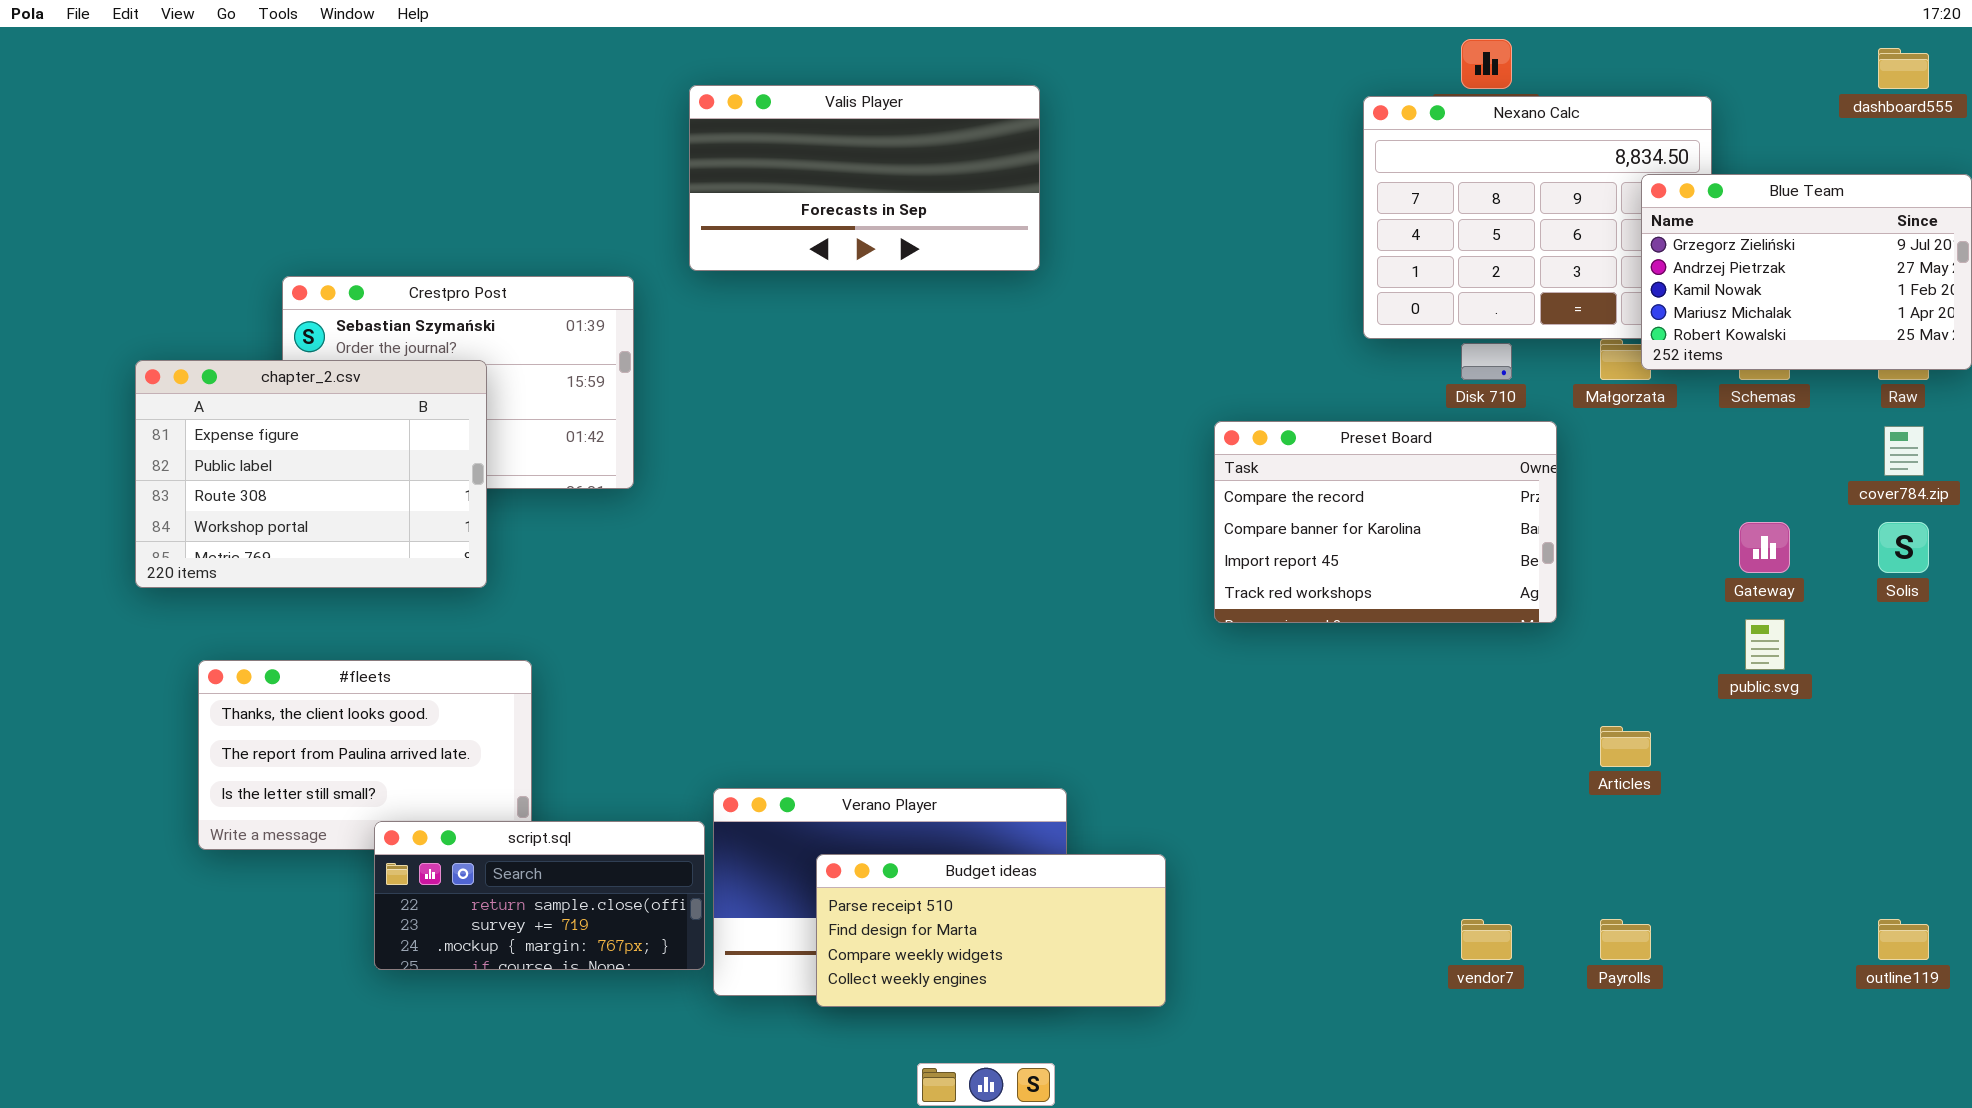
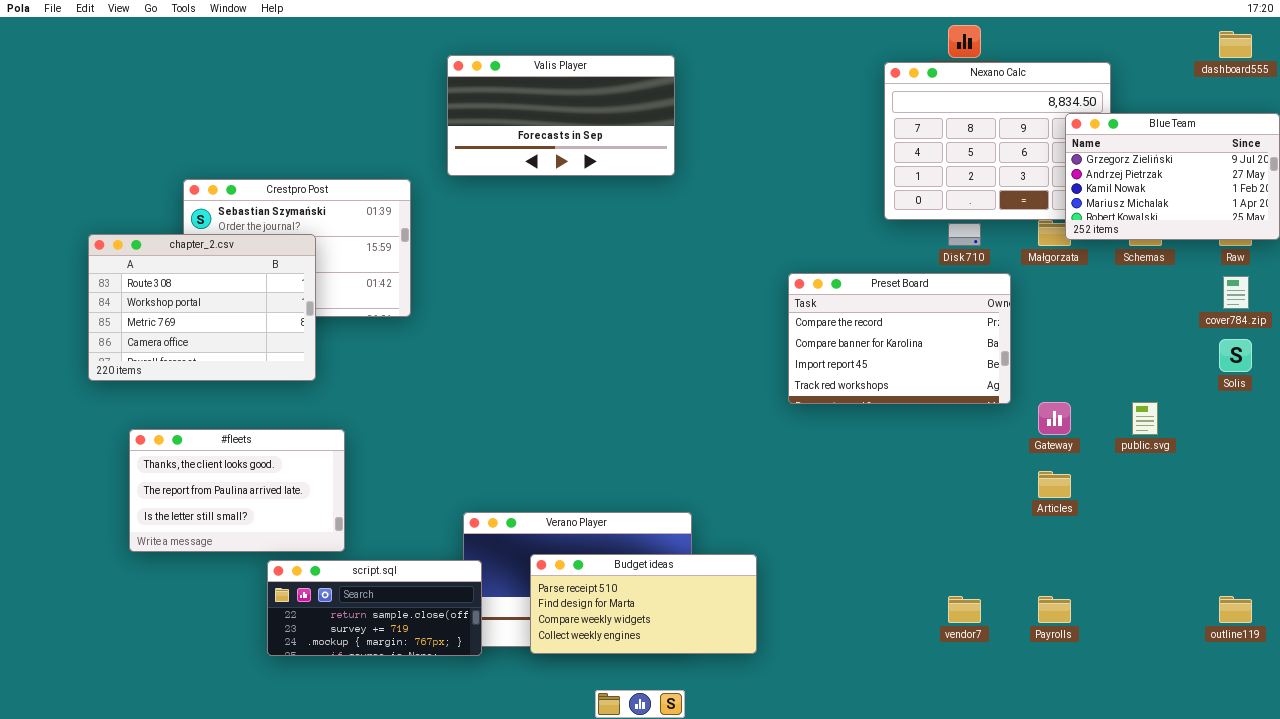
chapter_2.csv: [135,360,487,588] -> [88,234,316,381], scrolled down 2 rows
Gateway: [1739,522,1790,573] -> [1038,402,1071,435], moved
script.sql: [374,821,705,970] -> [267,560,482,656], moved

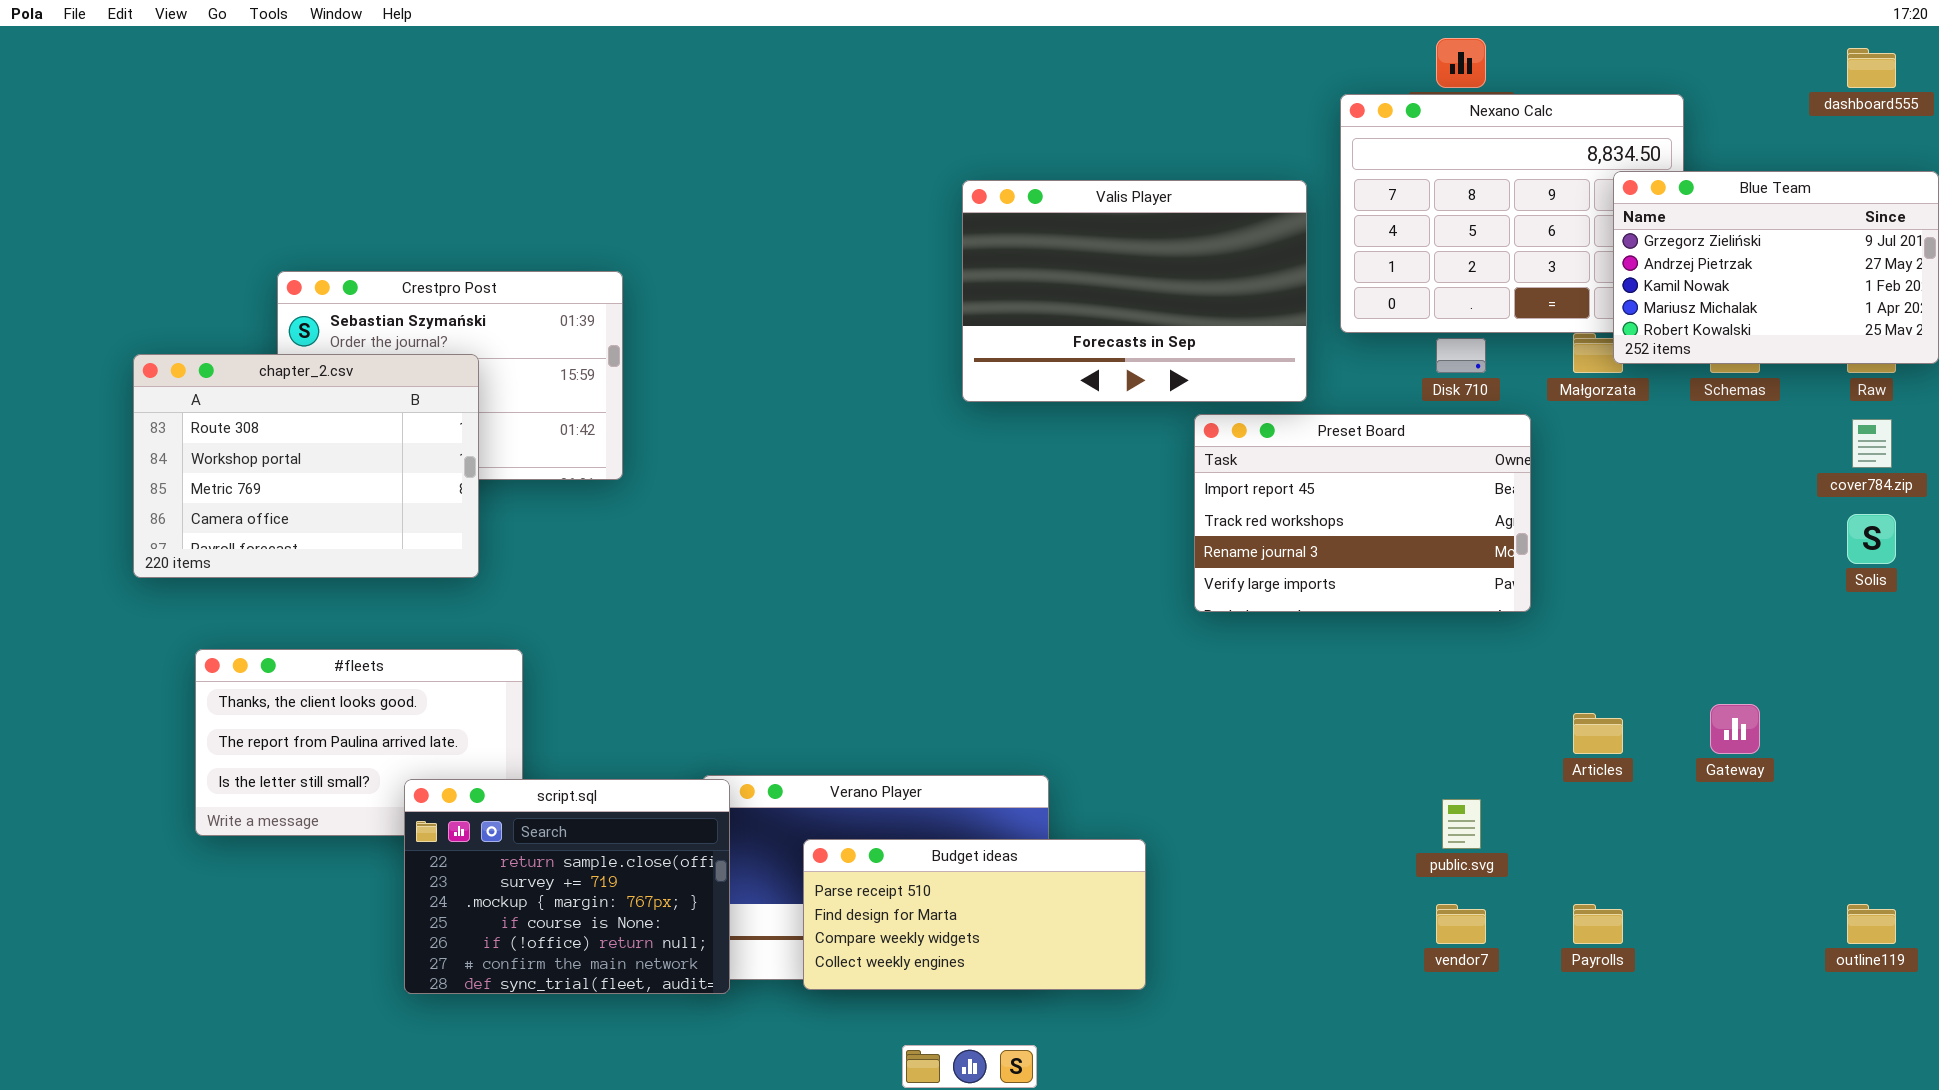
Valis Player: [447,55,675,176] -> [962,180,1307,402], moved, resized
Preset Board: [788,273,1011,404] -> [1194,414,1531,612], scrolled down 2 rows
Gateway: [1038,402,1071,435] -> [1710,704,1760,754], moved
public.svg: [1132,402,1158,435] -> [1442,799,1481,849], moved
script.sql: [267,560,482,656] -> [404,779,730,994], resized

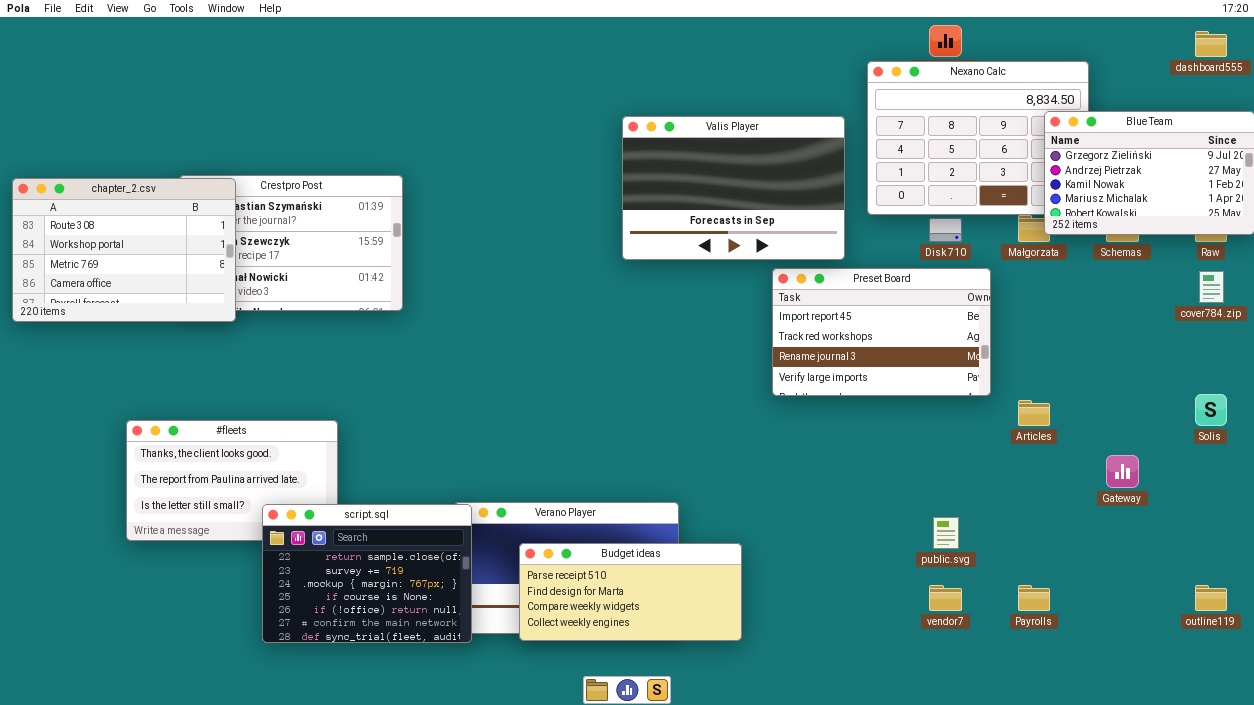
chapter_2.csv: [133,354,479,578] -> [12,178,236,322], moved
Solis: [1847,514,1896,564] -> [1195,394,1227,426], moved
Articles: [1573,713,1623,754] -> [1018,400,1050,426], moved

